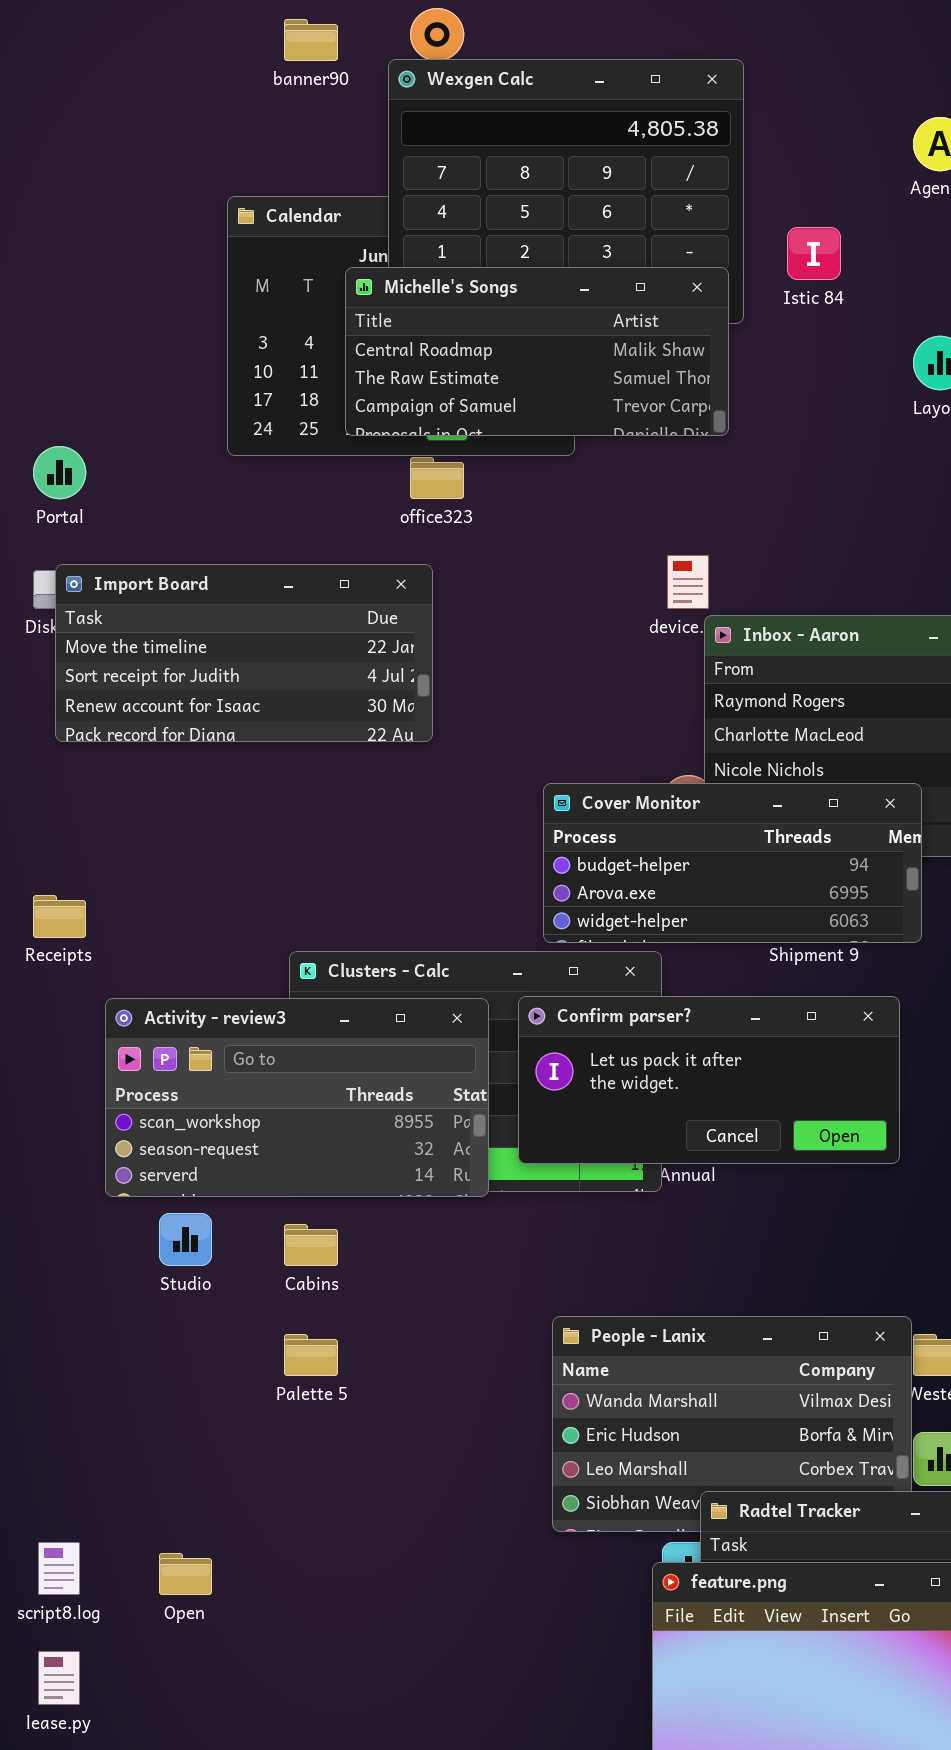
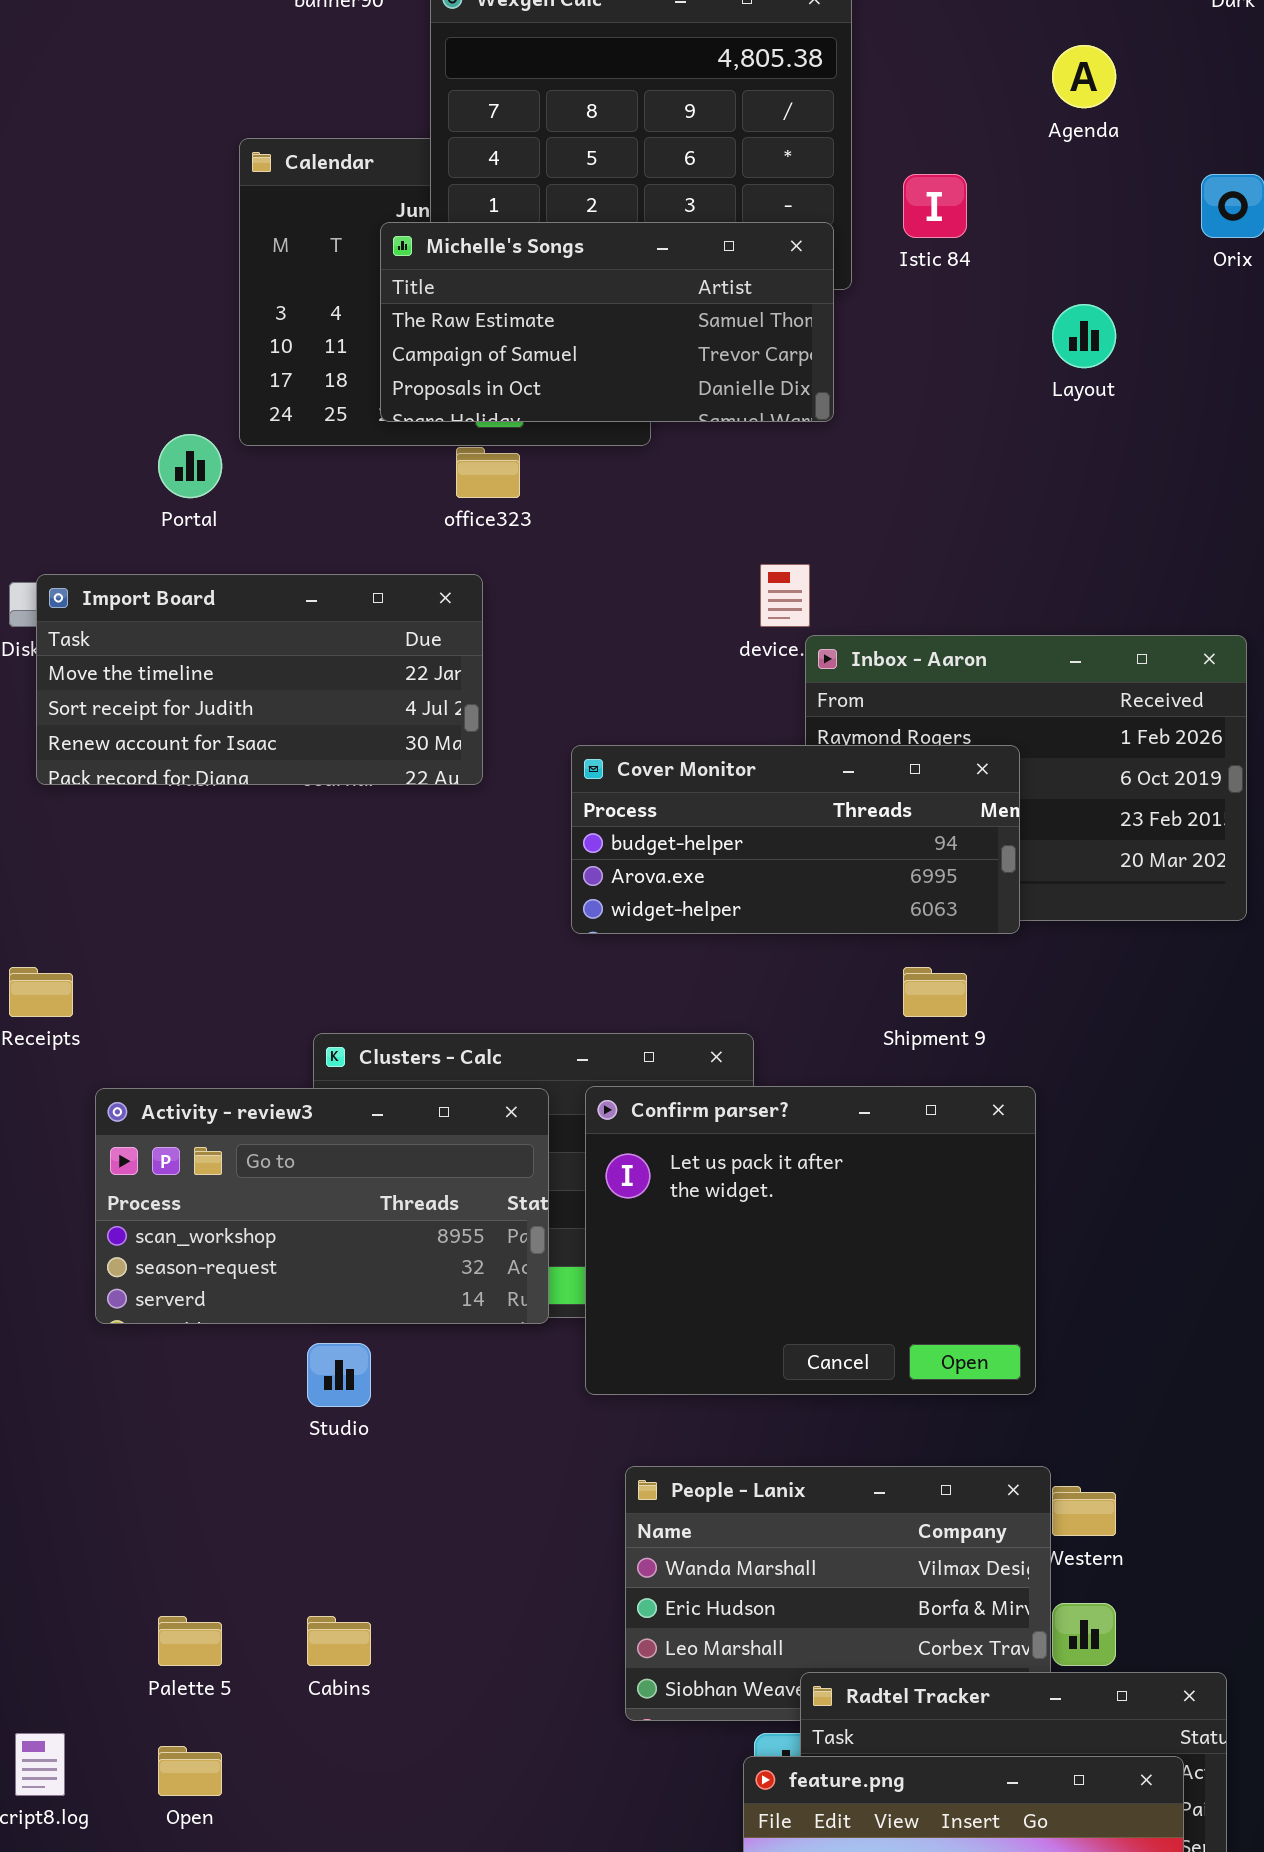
Michelle's Songs: [345,267,729,436] -> [380,222,834,422], scrolled down 1 row
Portal: [33,446,86,499] -> [158,434,222,498], moved
Cover Monitor: [543,783,922,943] -> [571,745,1020,934], moved
Confirm parser?: [518,996,900,1164] -> [585,1086,1036,1395], resized
Studio: [159,1213,212,1266] -> [307,1343,371,1407], moved
Cabins: [284,1224,338,1266] -> [307,1616,371,1666], moved
Palette 5: [284,1334,338,1376] -> [158,1616,222,1666], moved

